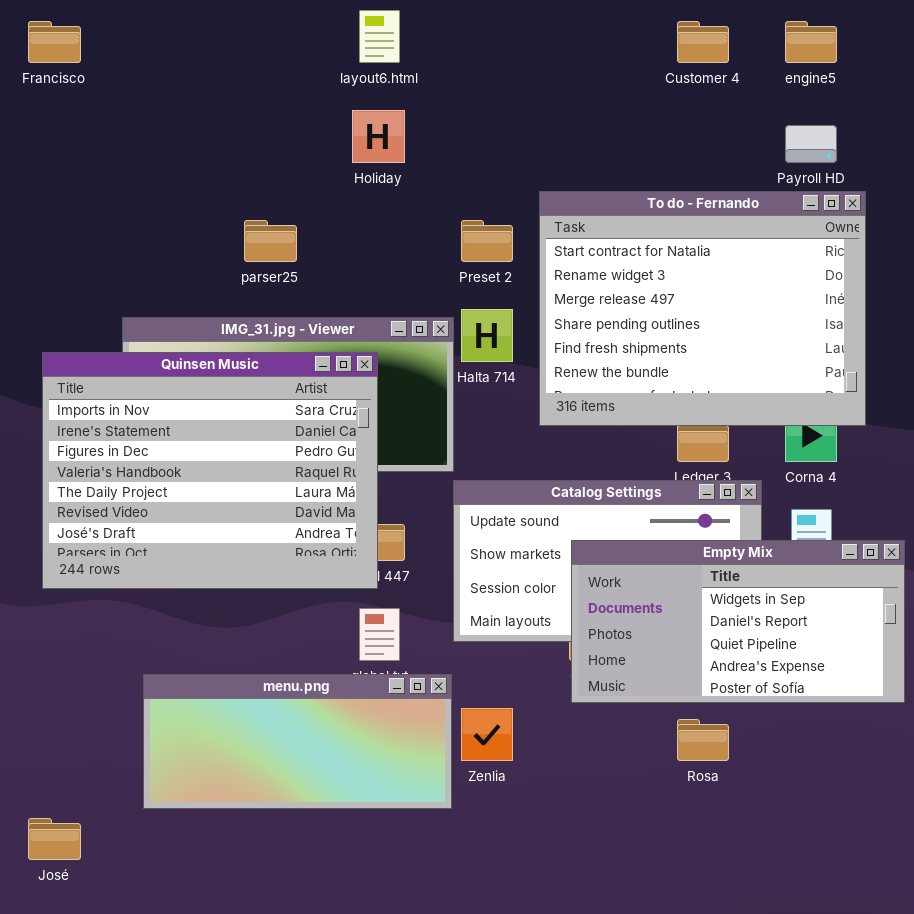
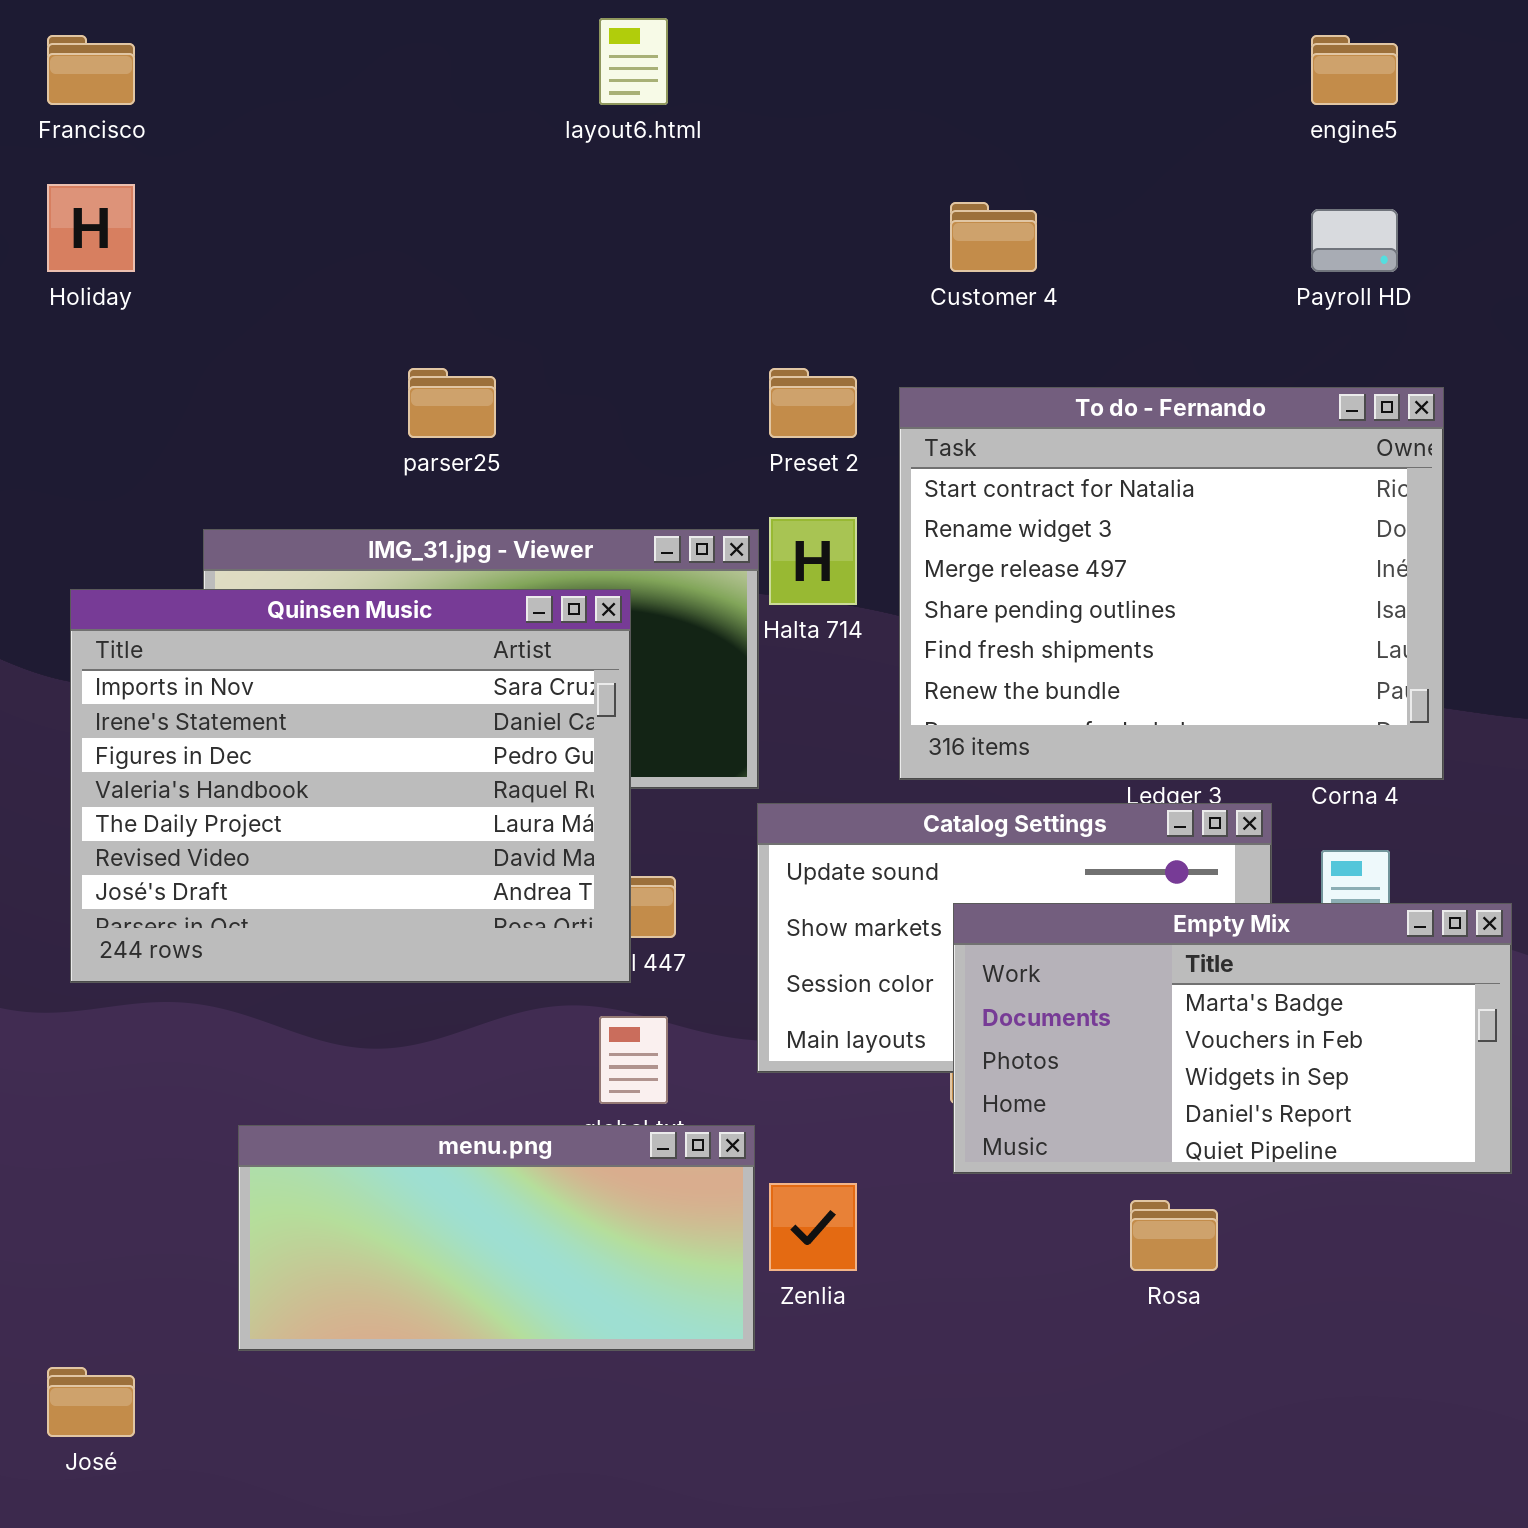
Customer 4: [677,21,729,63] -> [950,202,1037,272], moved
Holiday: [352,110,405,163] -> [47,184,135,272], moved
To do - Fernando: [539,191,866,426] -> [899,387,1444,780], moved
Empty Mix: [571,540,905,703] -> [953,903,1512,1174], scrolled up 2 rows

